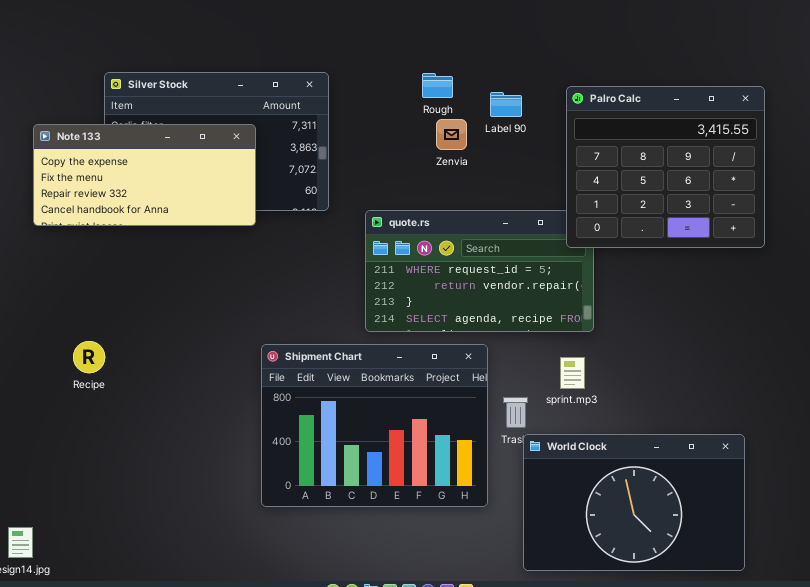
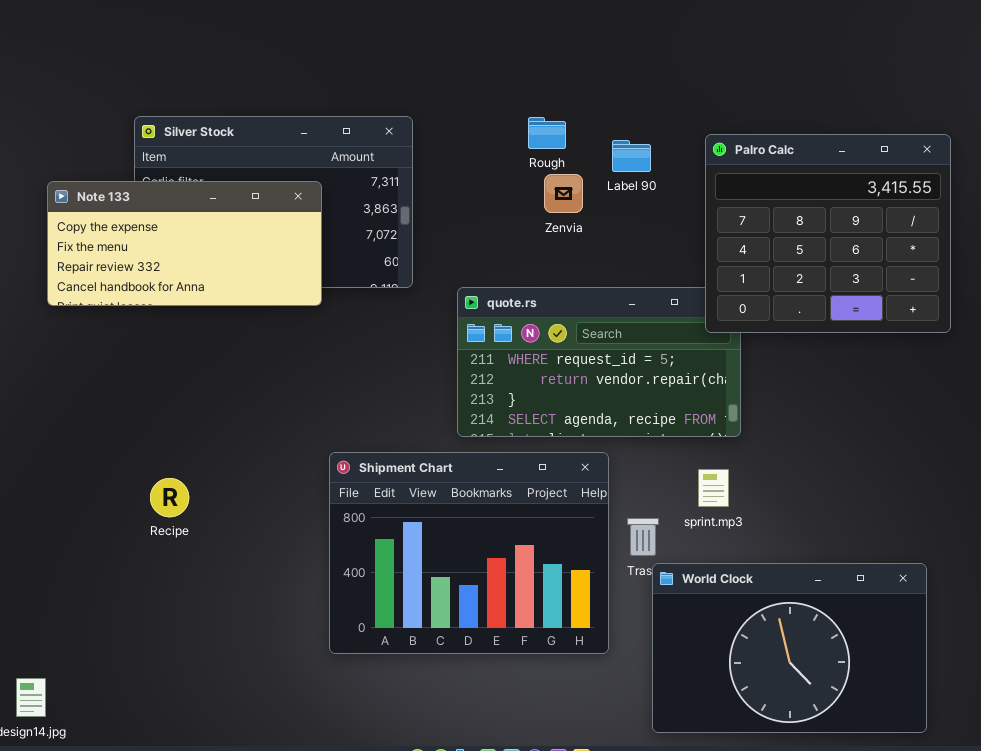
Recipe: [73,341,105,373] -> [150,478,189,517], moved

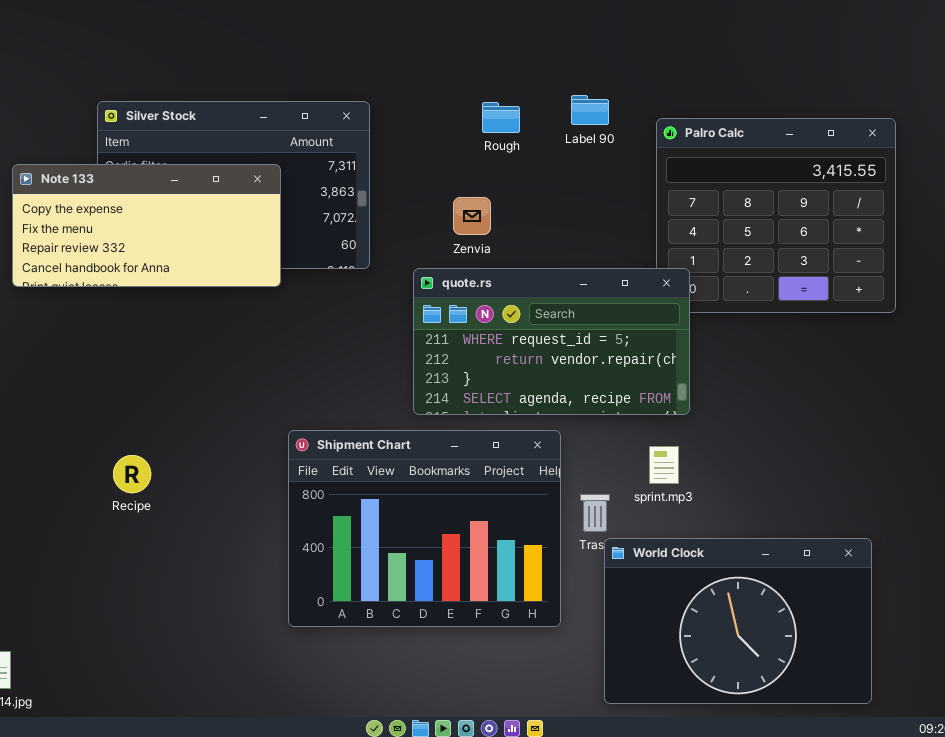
Label 90: [612,140,651,172] -> [571,95,609,125], moved
Zenvia: [544,174,583,213] -> [453,197,491,235], moved
quote.rs: [457,287,741,437] -> [413,268,690,415], raised

